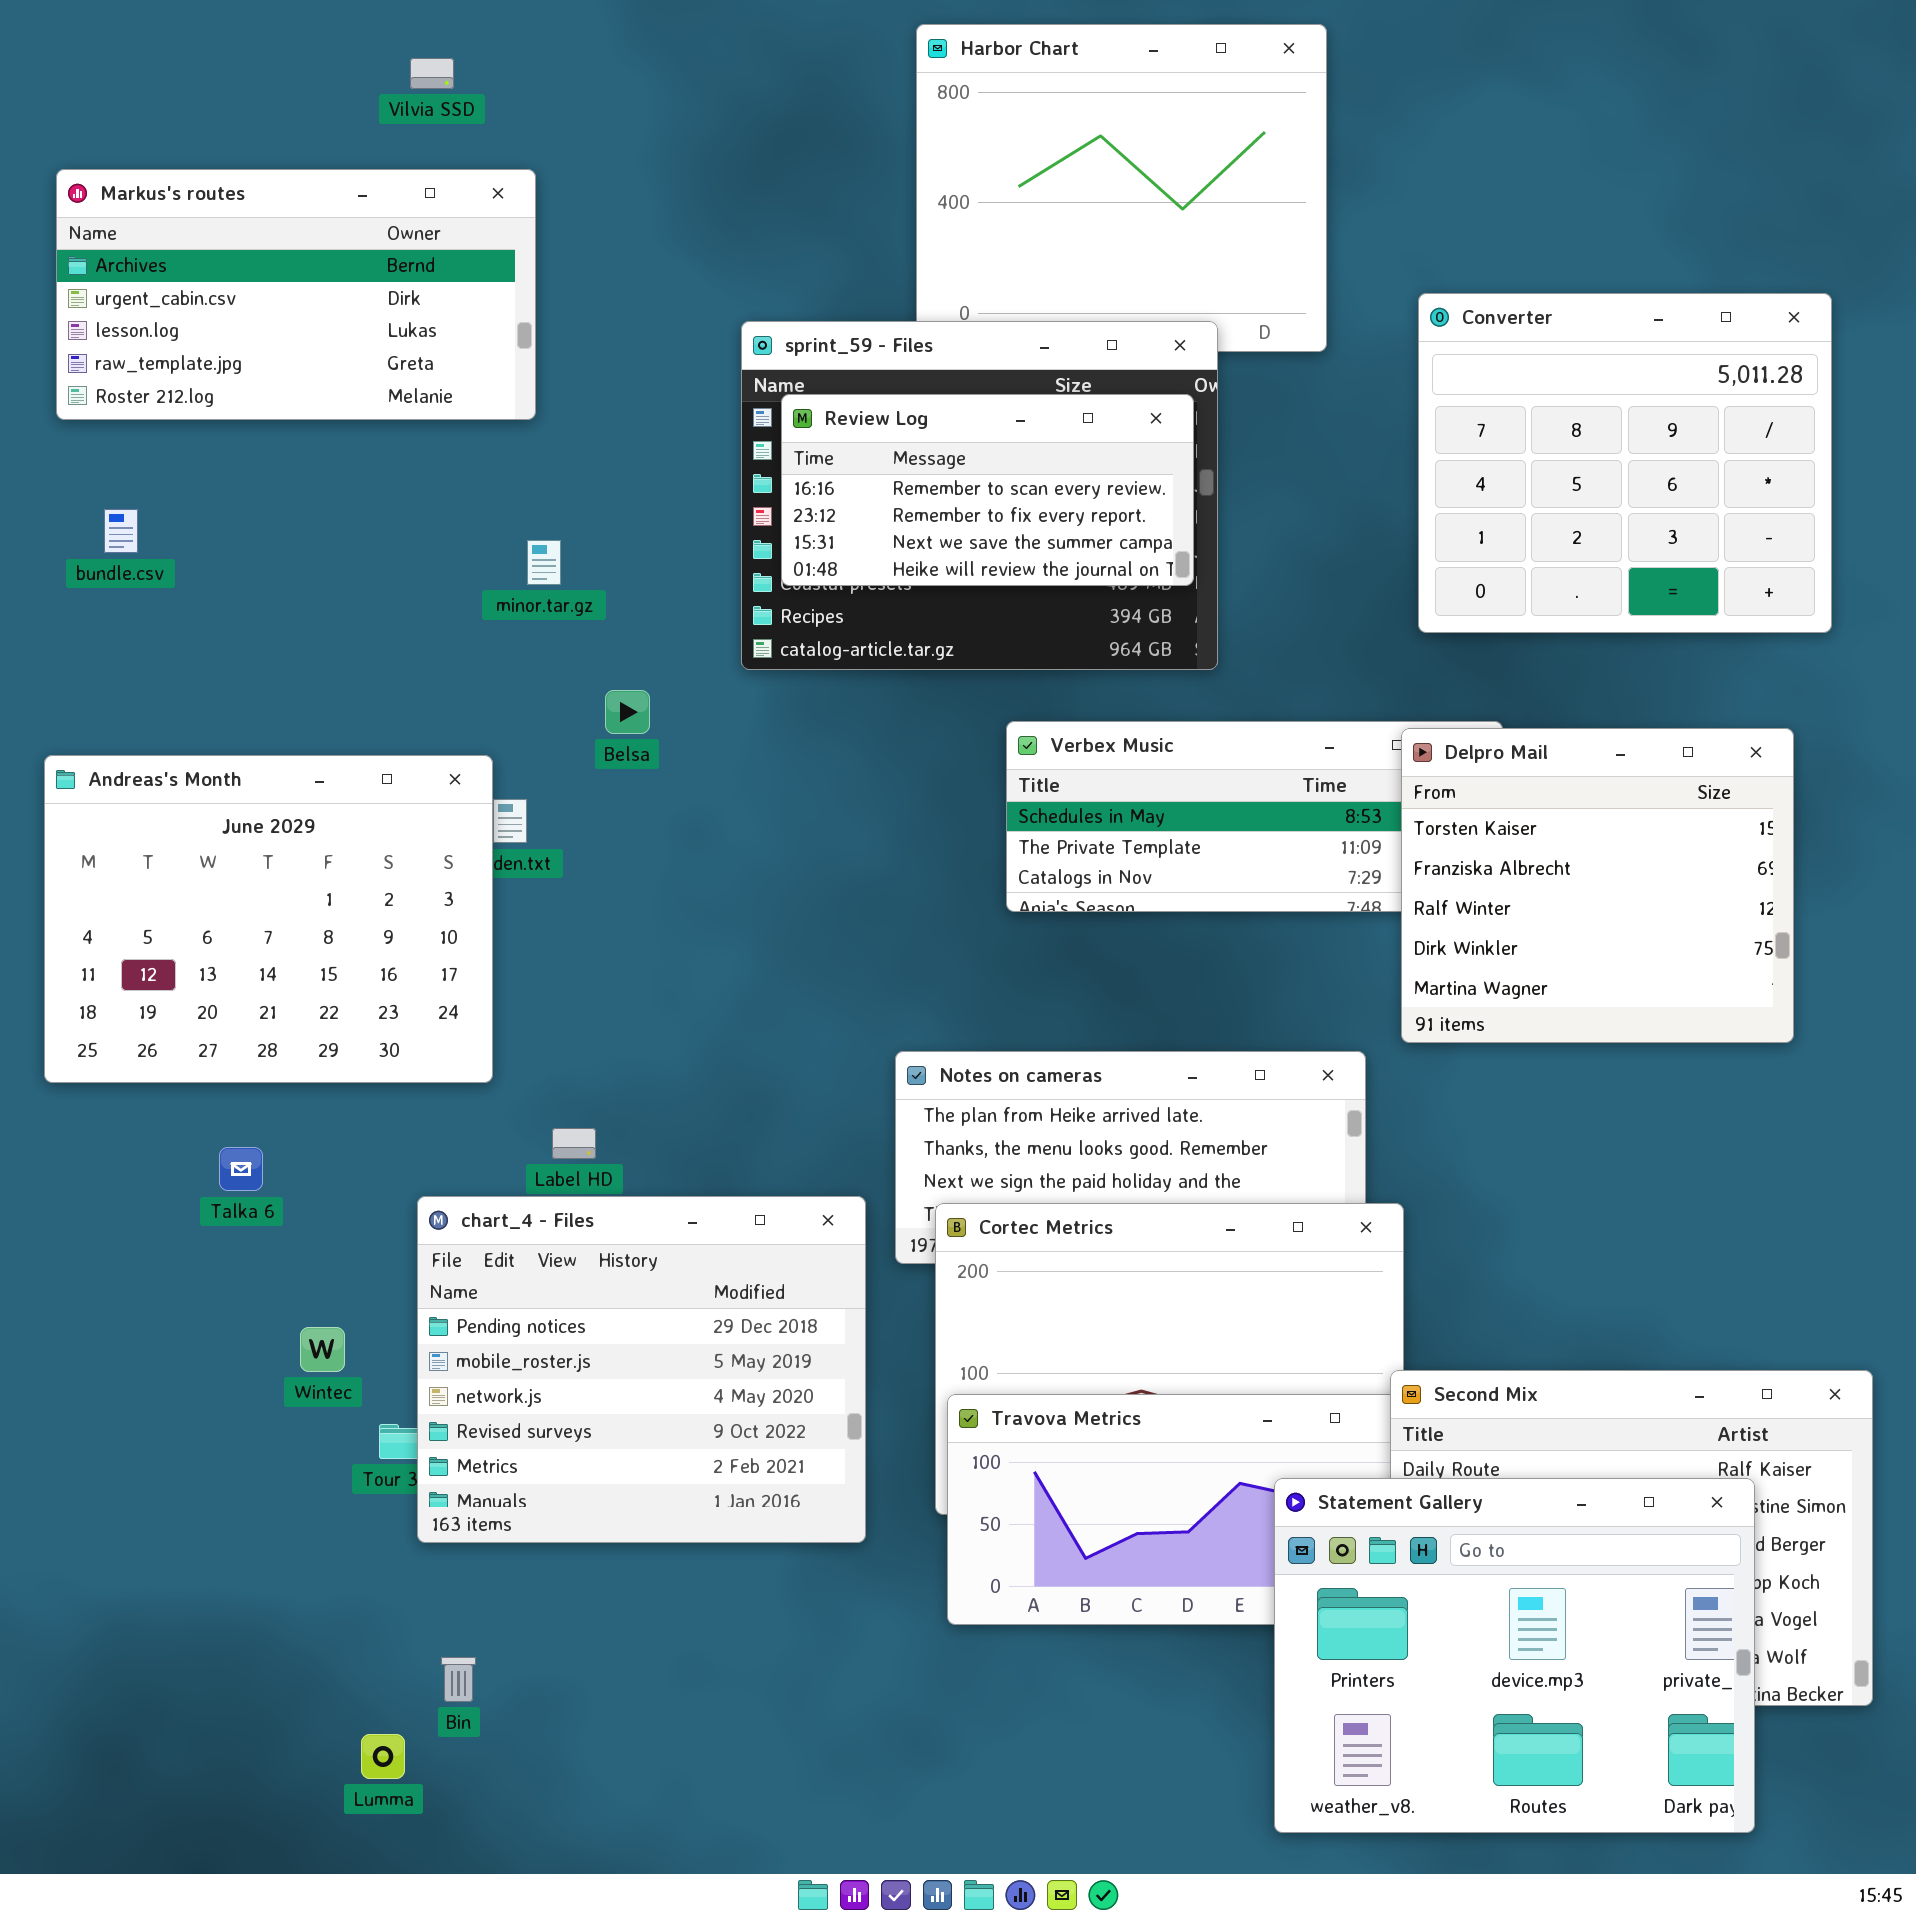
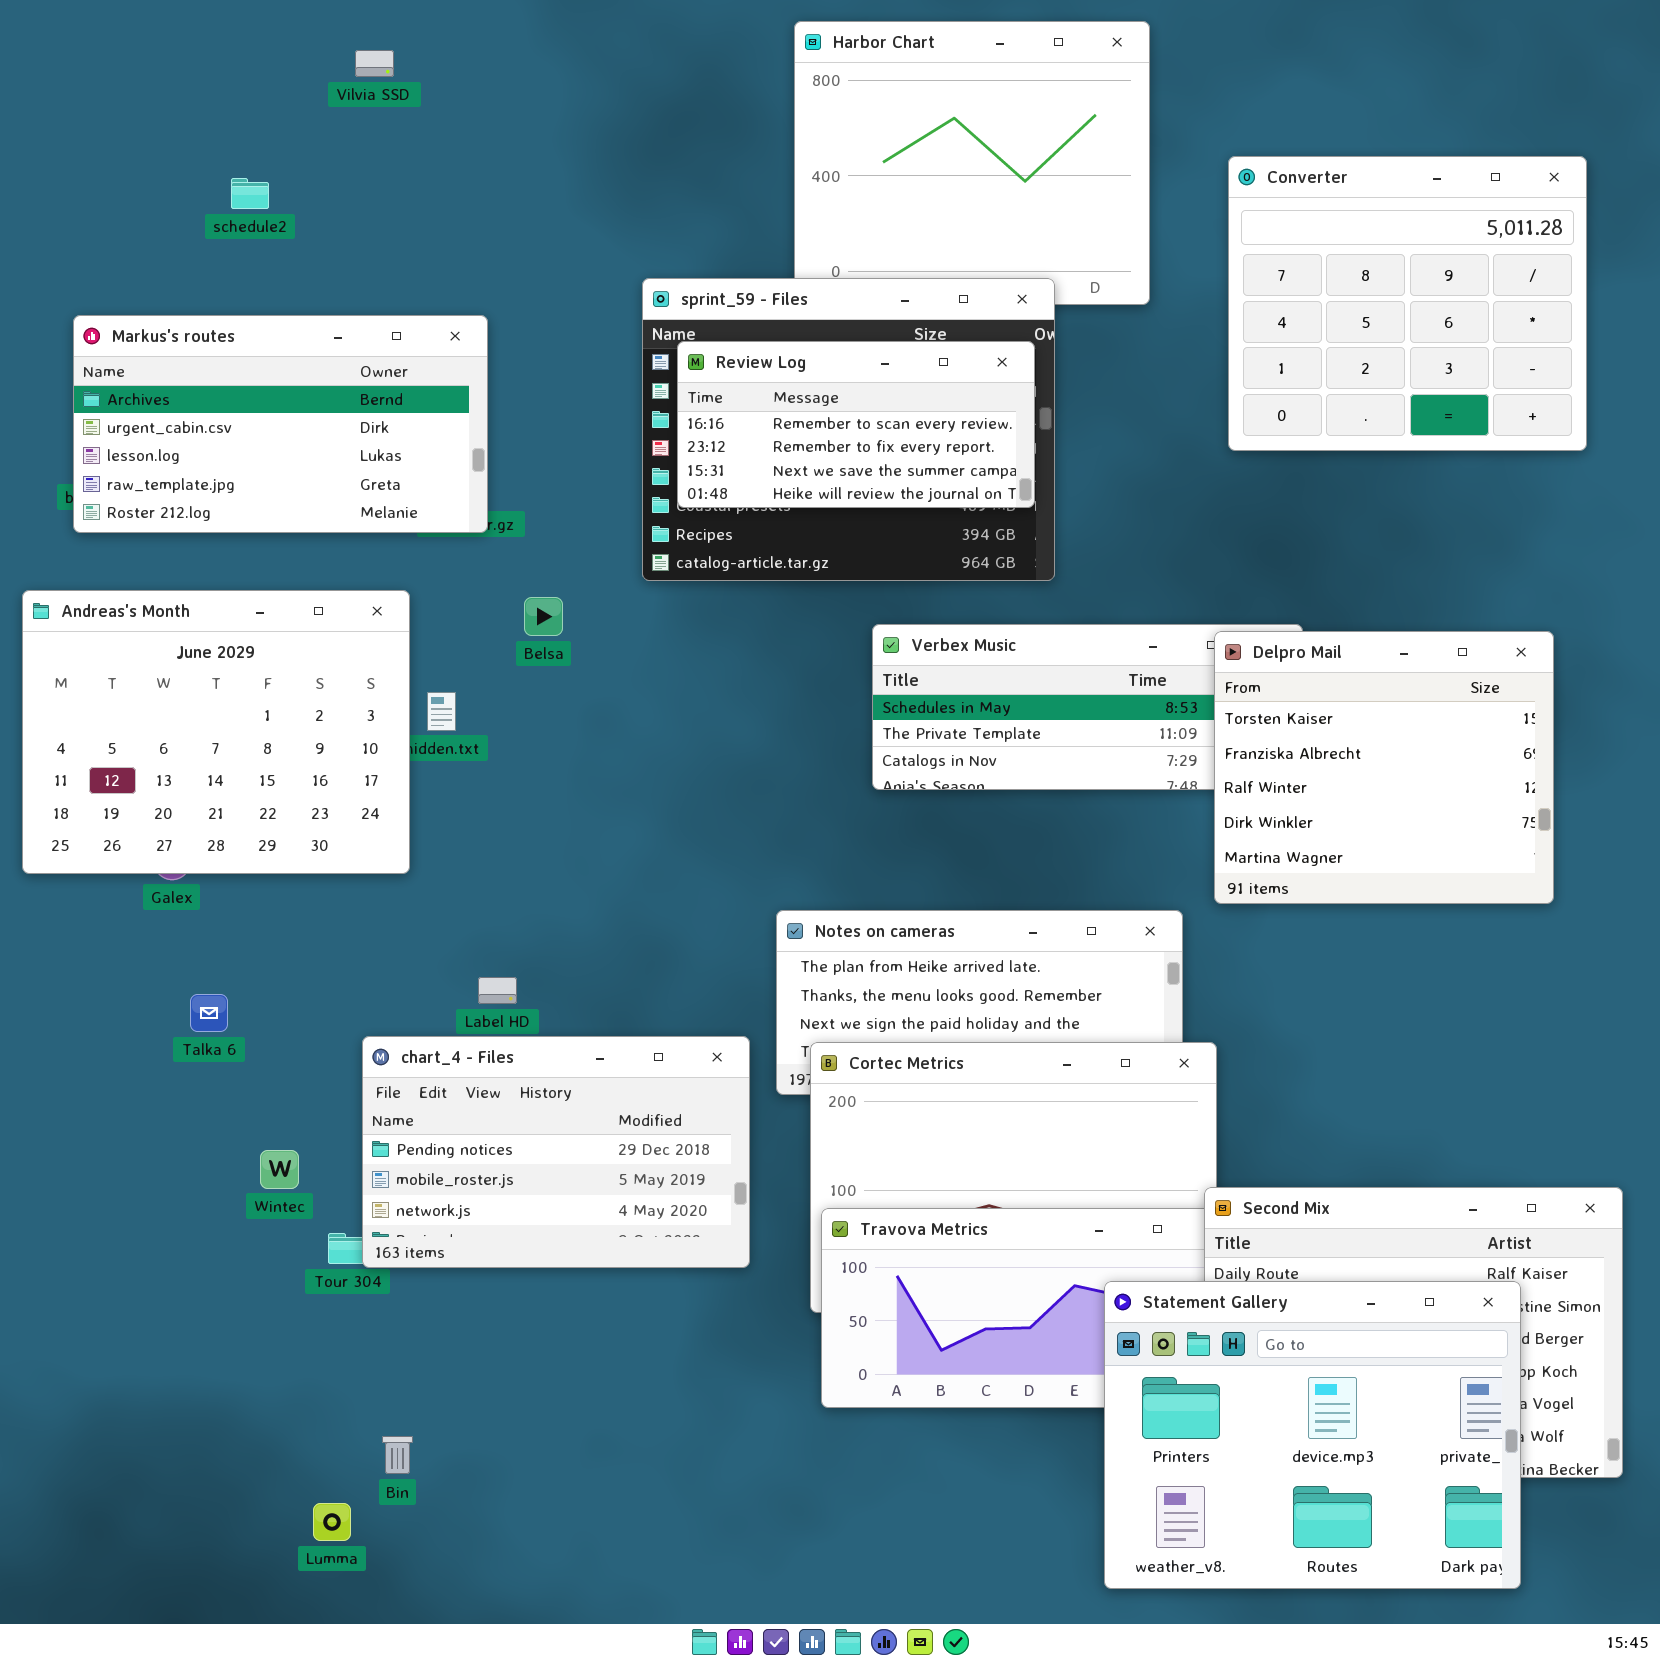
Markus's routes: [56,169,536,420] -> [73,315,488,533], moved
Converter: [1418,293,1832,633] -> [1228,156,1587,451], moved
Andreas's Month: [44,755,493,1083] -> [22,590,410,874], moved
chart_4 - Files: [417,1196,866,1543] -> [362,1036,750,1268], resized

